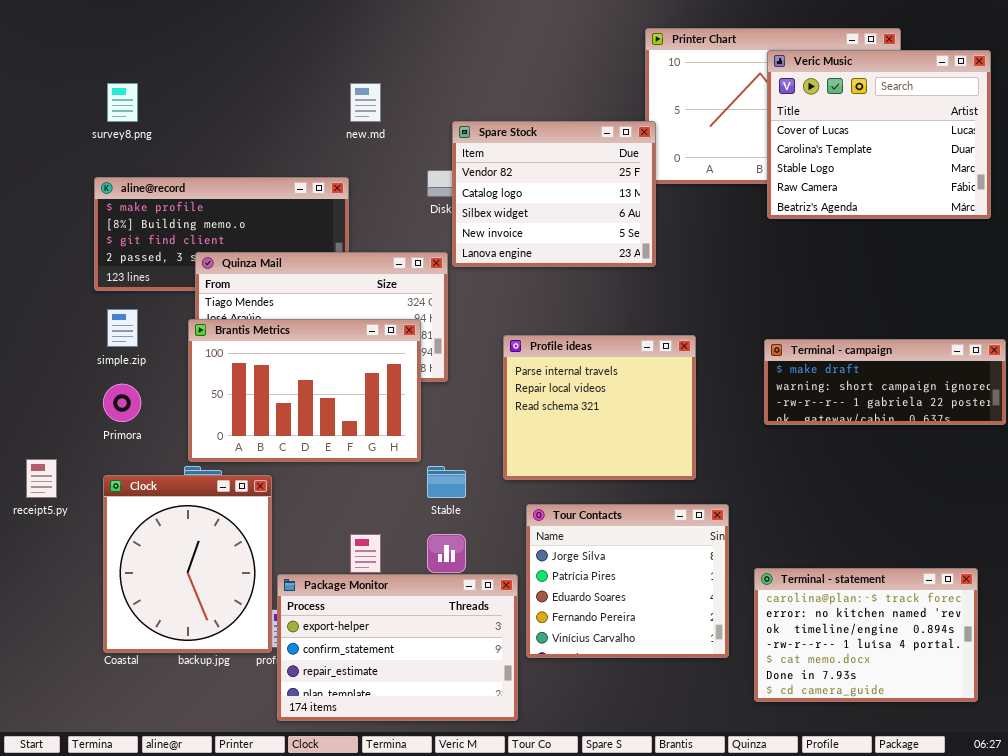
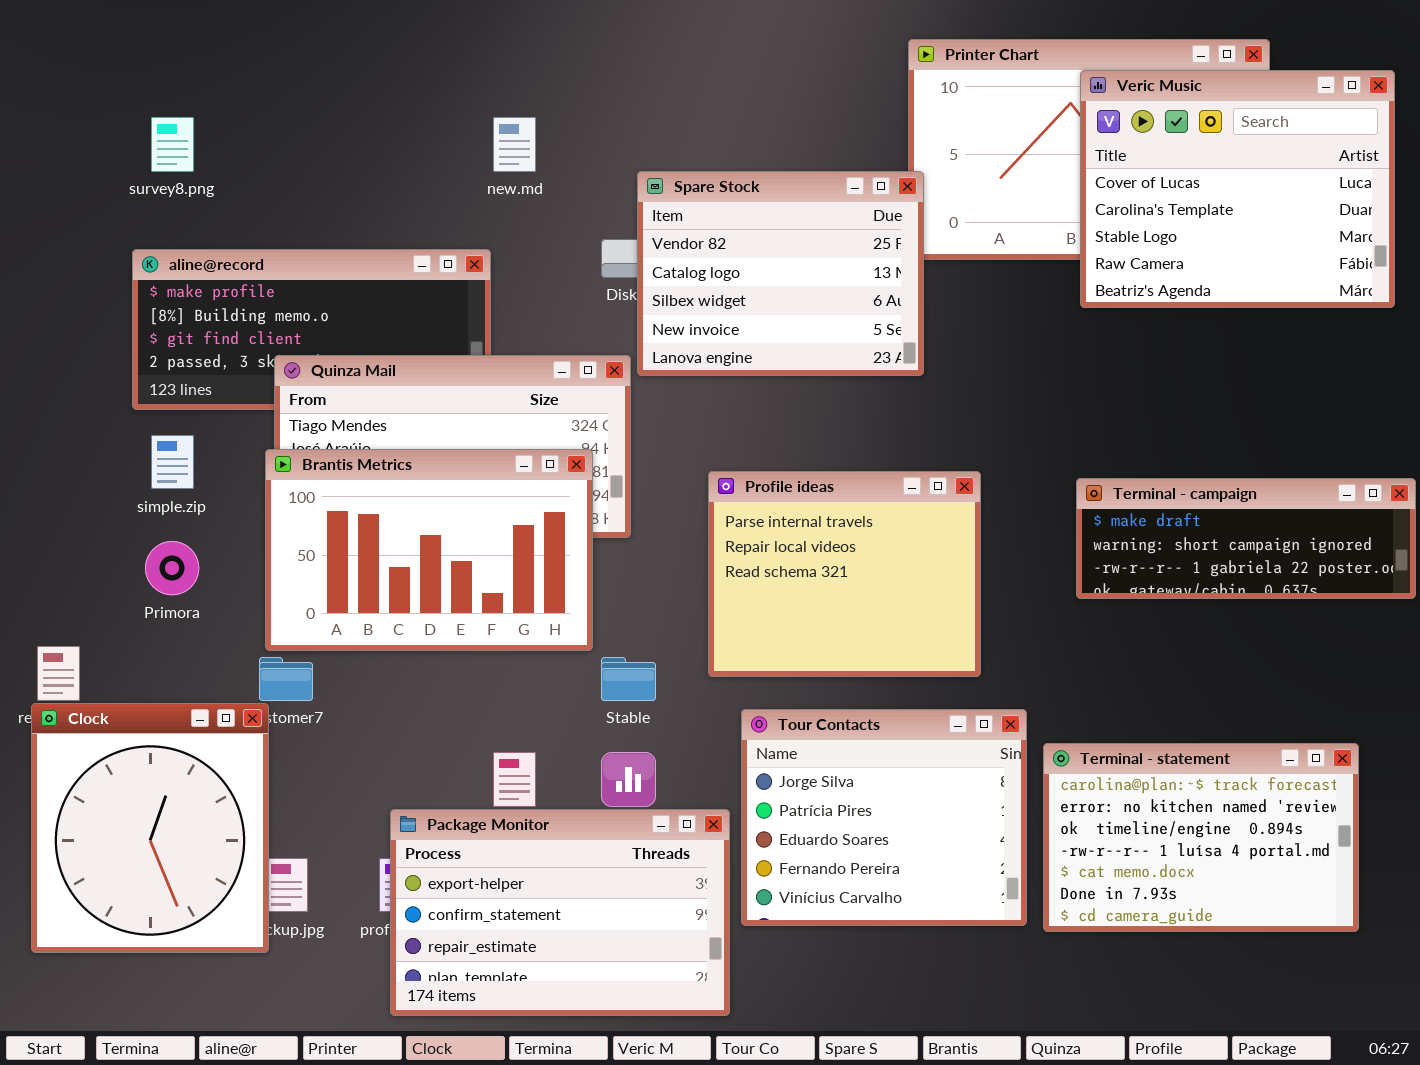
Clock: [103,475,272,653] -> [31,703,269,953], moved
Terminal - statement: [754,568,978,702] -> [1043,743,1359,932], moved

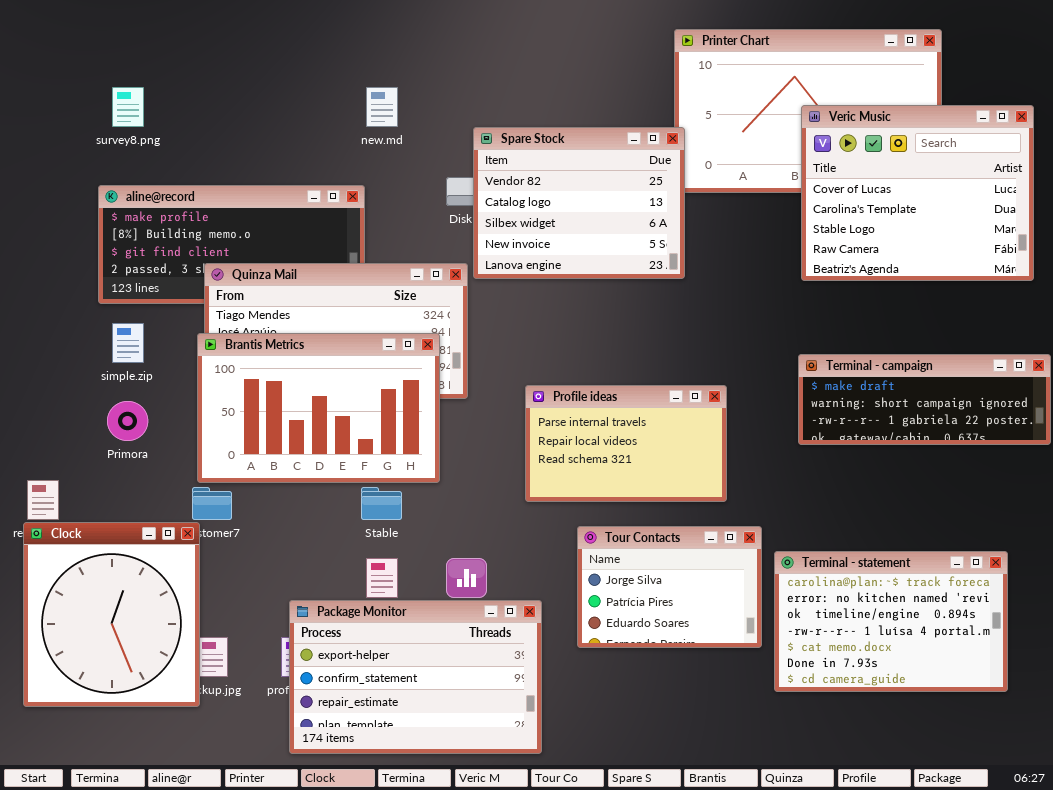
Veric Music: [1080,70,1395,308] -> [801,105,1034,281], moved
Profile ideas: [708,471,981,677] -> [525,385,727,502], resized
Stable: [601,657,656,701] -> [361,487,402,520], moved
Tour Contacts: [741,709,1027,926] -> [577,526,762,648], resized

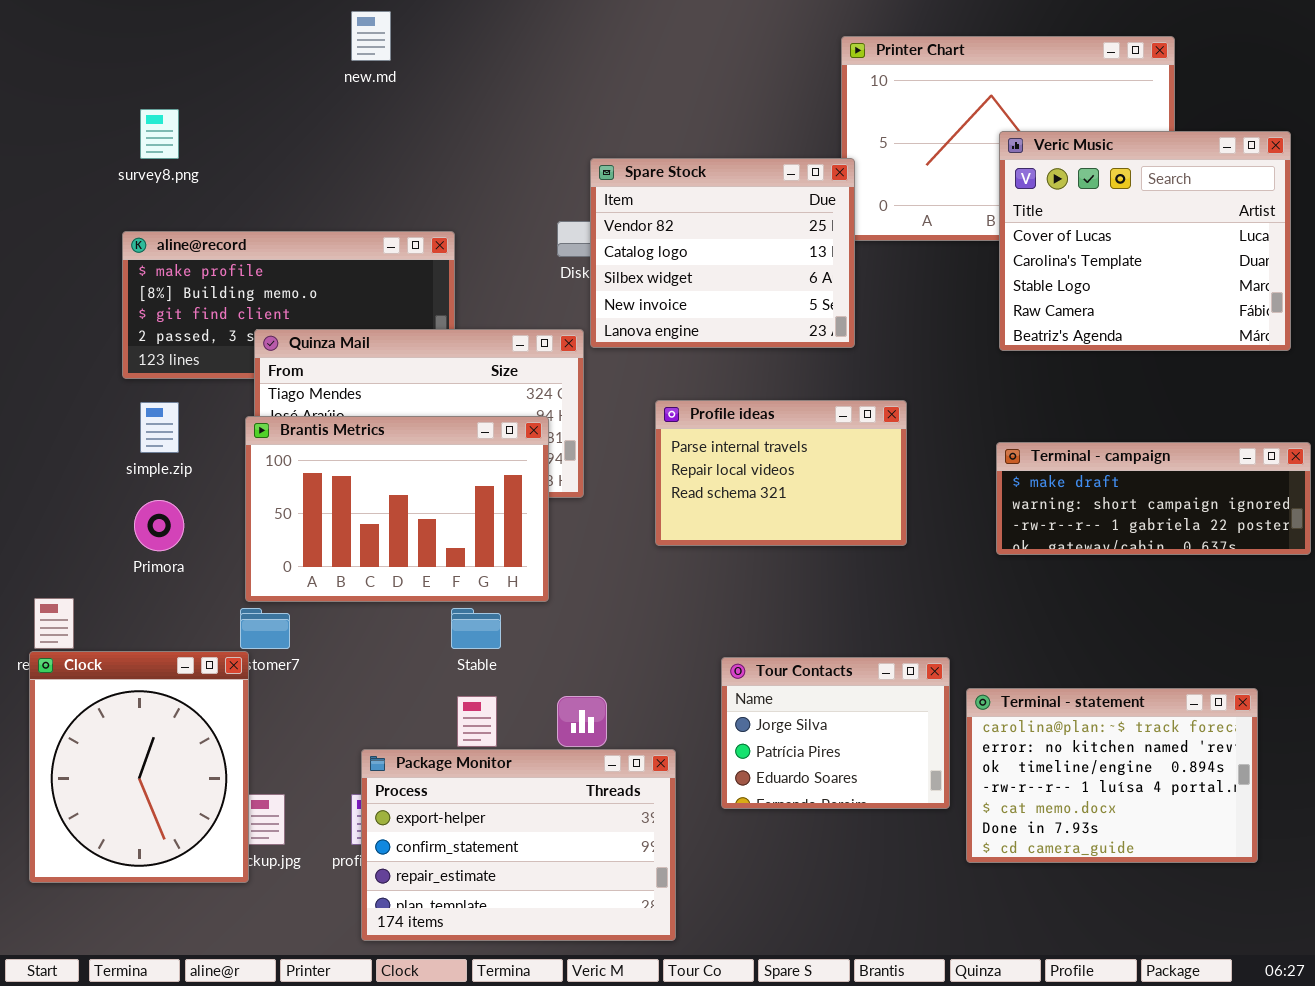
new.md: [366,87,398,127] -> [351,11,391,61], moved
Profile ideas: [525,385,727,502] -> [655,400,907,546], moved

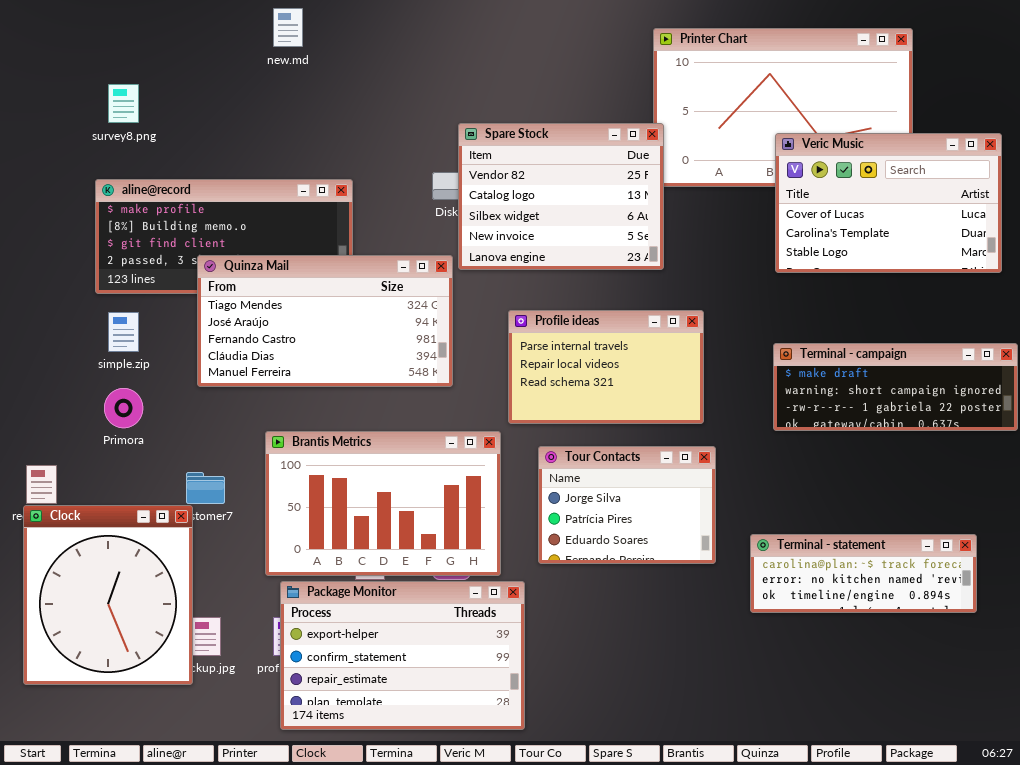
Veric Music: [999,131,1291,351] -> [775,133,1002,273], resized
Brantis Metrics: [245,416,549,602] -> [265,431,501,576], moved
Tour Contacts: [721,657,950,809] -> [538,446,716,564], moved
Terminal - statement: [966,688,1258,863] -> [750,534,977,613], resized

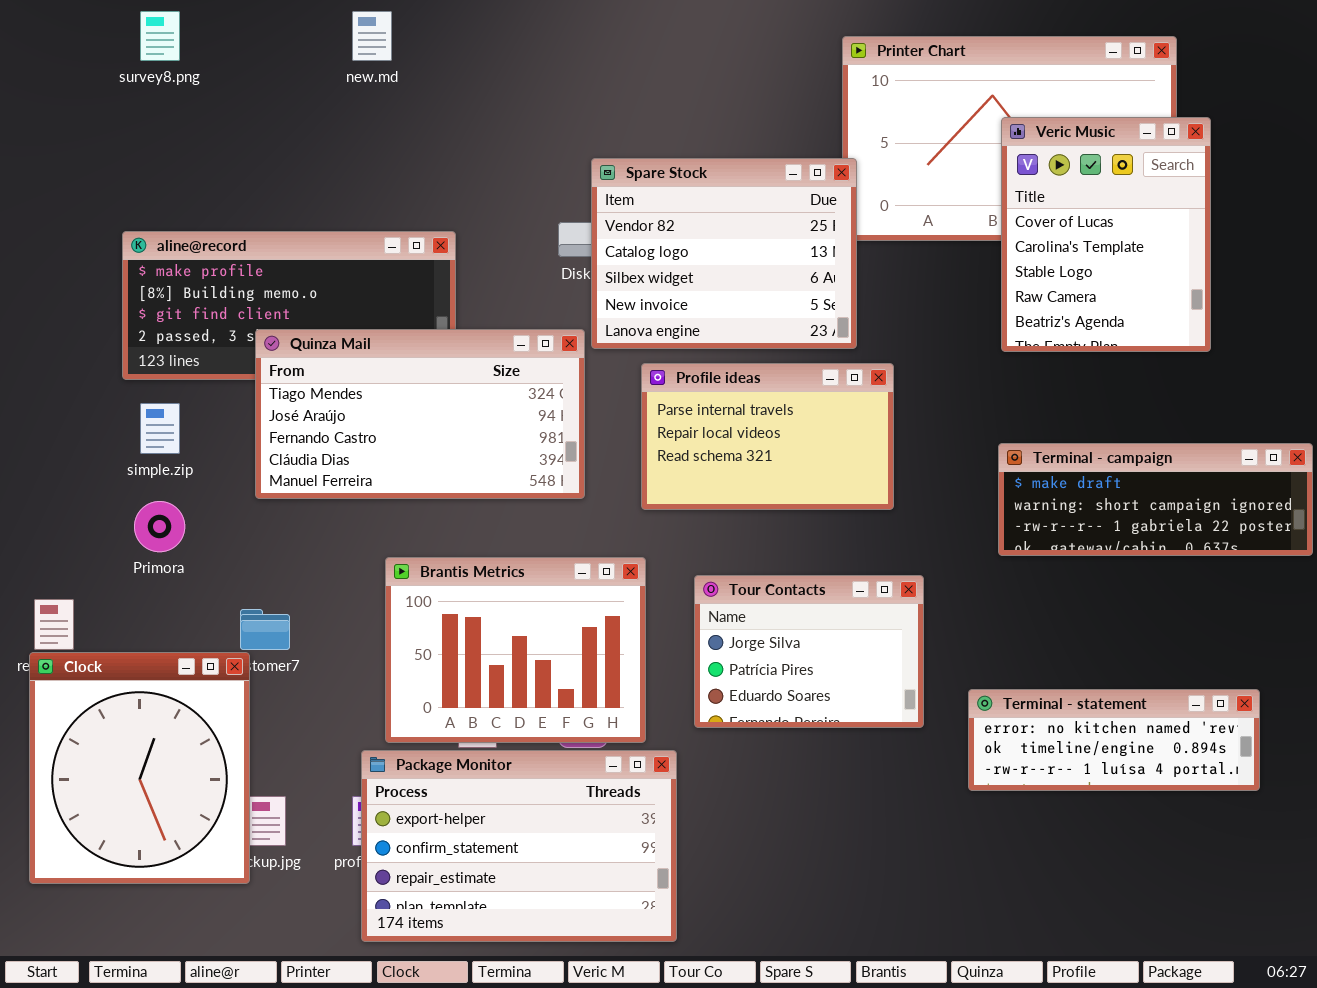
survey8.png: [108,84,139,123] -> [140,11,180,61], moved
Veric Music: [775,133,1002,273] -> [1001,117,1211,352], resized
Profile ideas: [508,310,704,424] -> [641,363,894,510], moved
Brantis Metrics: [265,431,501,576] -> [385,557,646,743], resized
Terminal - statement: [750,534,977,613] -> [968,689,1260,791], scrolled down 1 row

